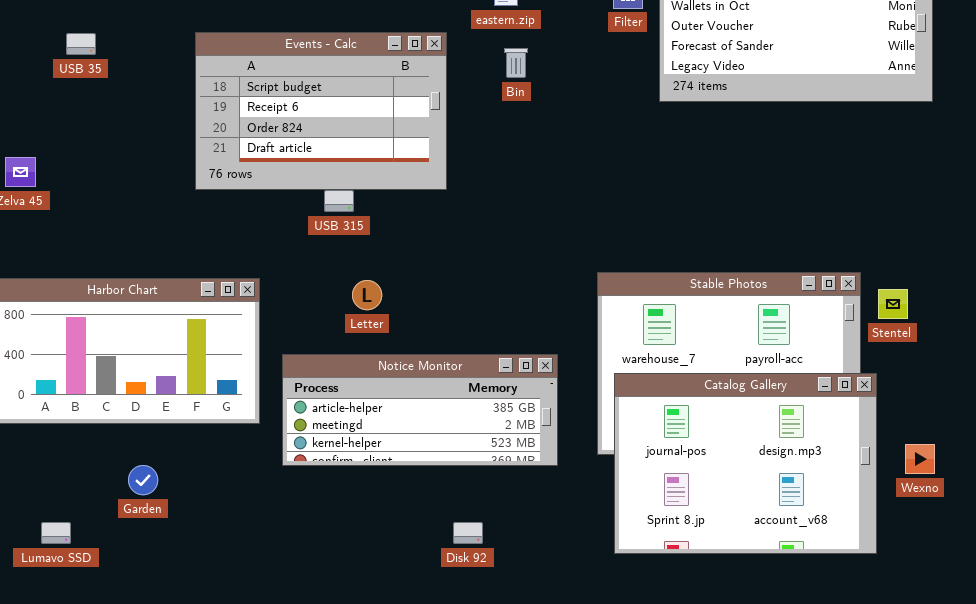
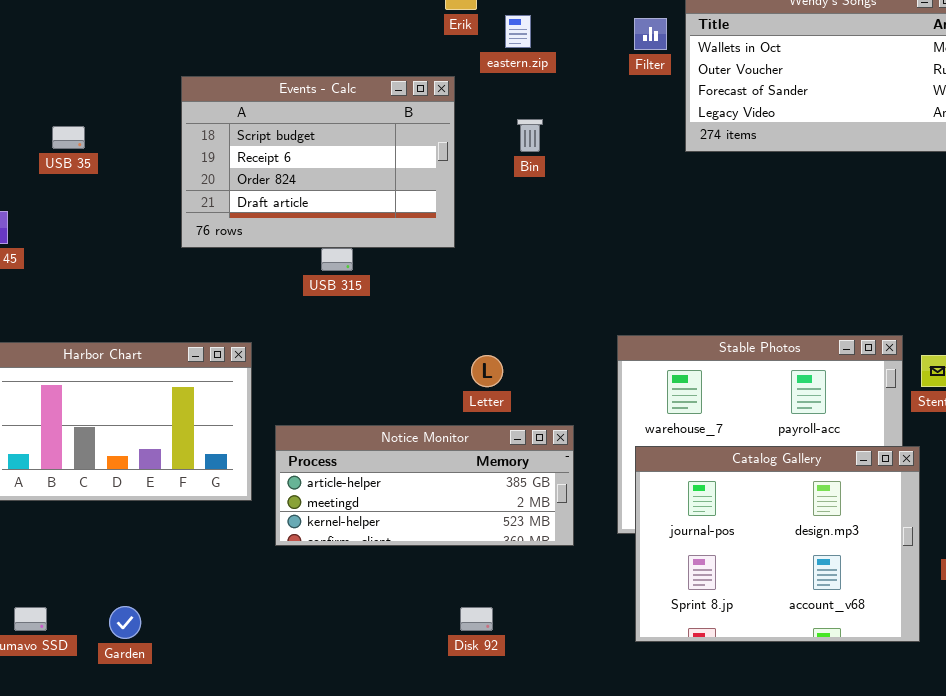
USB 35: [66,33,96,55] -> [52,126,85,149], moved
Bin: [504,48,528,78] -> [517,119,543,152], moved
Letter: [352,280,382,310] -> [471,355,503,387], moved
Garden: [128,465,158,495] -> [109,606,141,639], moved

